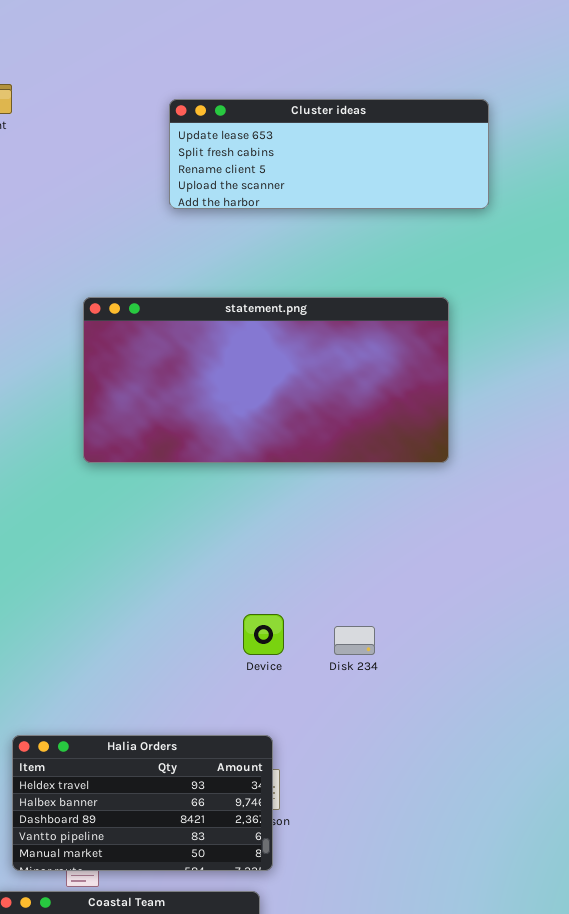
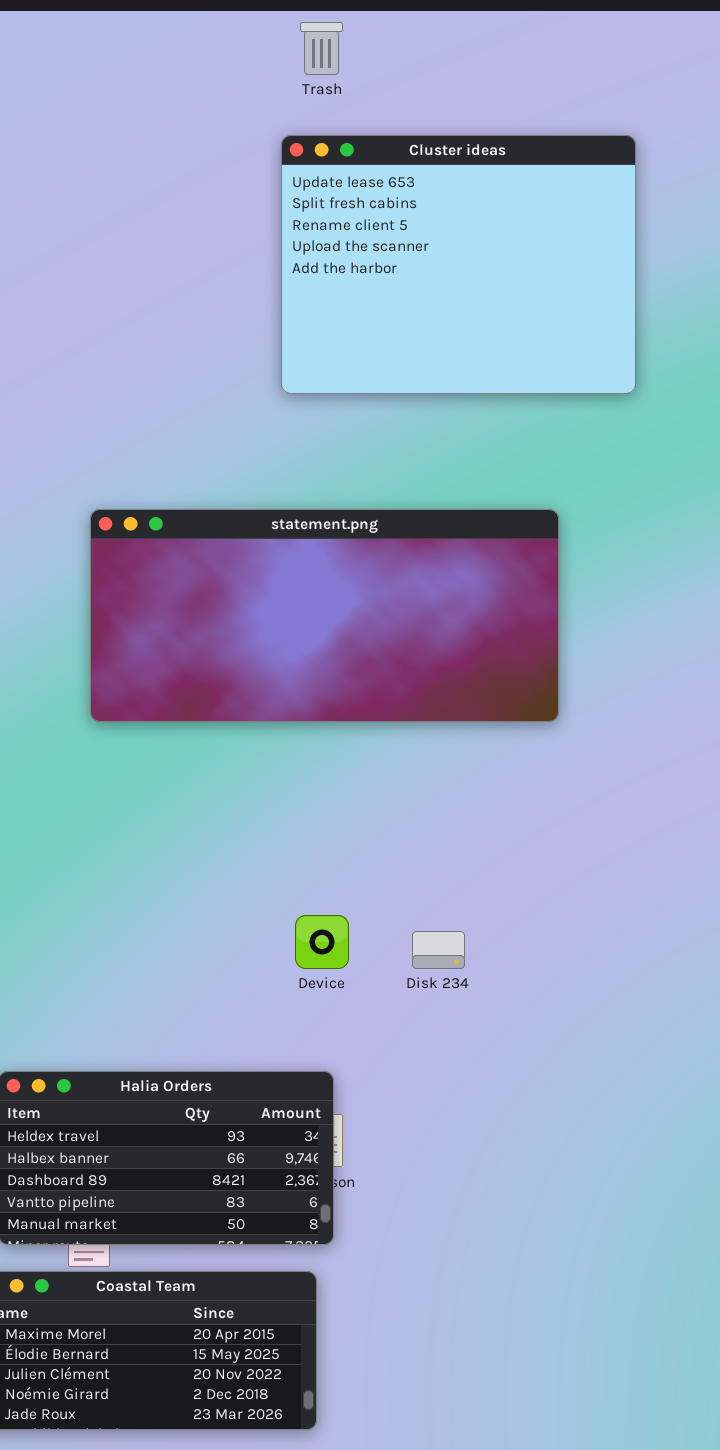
Cluster ideas: [169,99,489,209] -> [281,135,636,394], moved, resized

